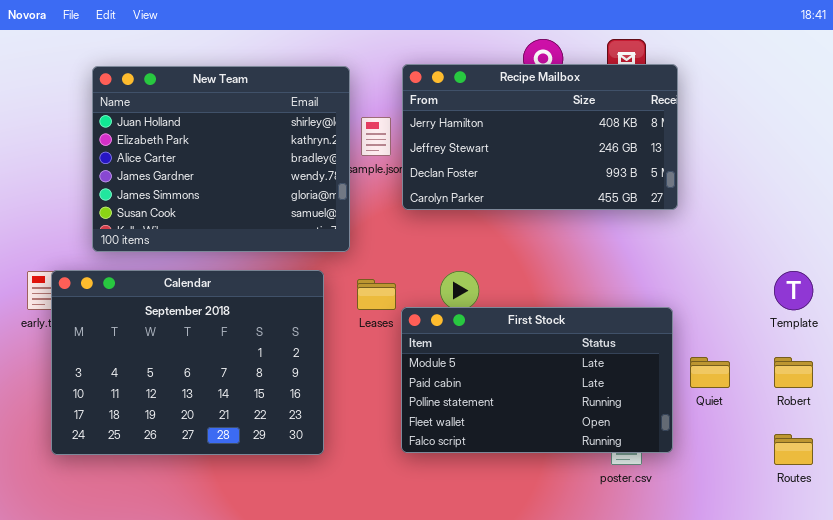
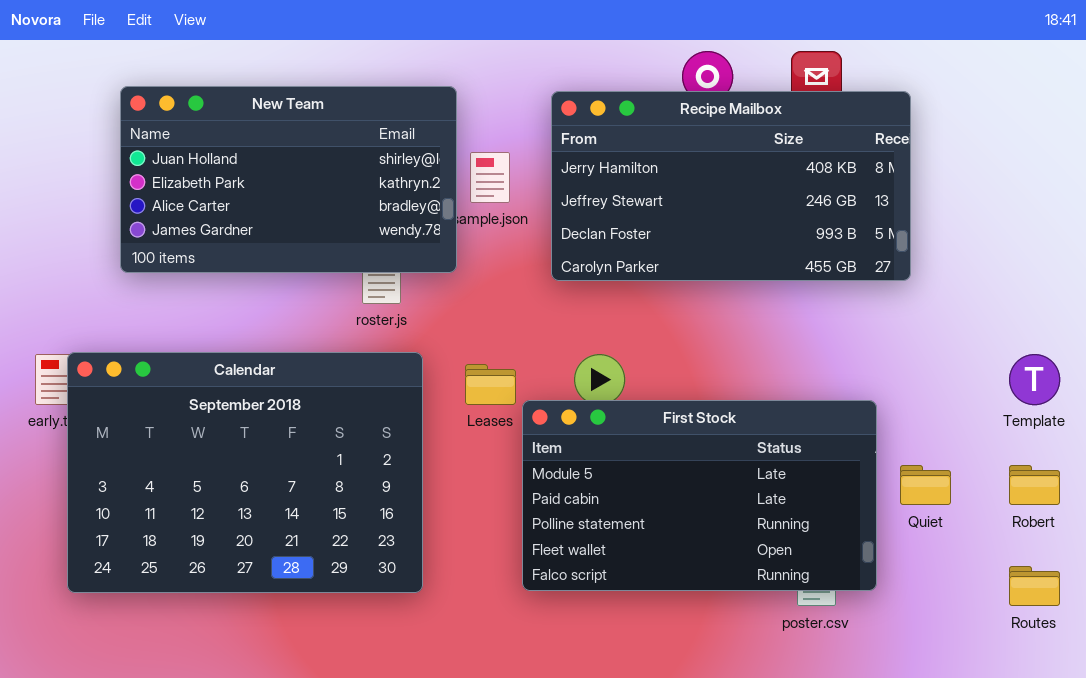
Recipe Mailbox: [402,64,678,210] -> [551,91,911,281], moved
New Team: [92,66,350,252] -> [120,86,457,273], resized

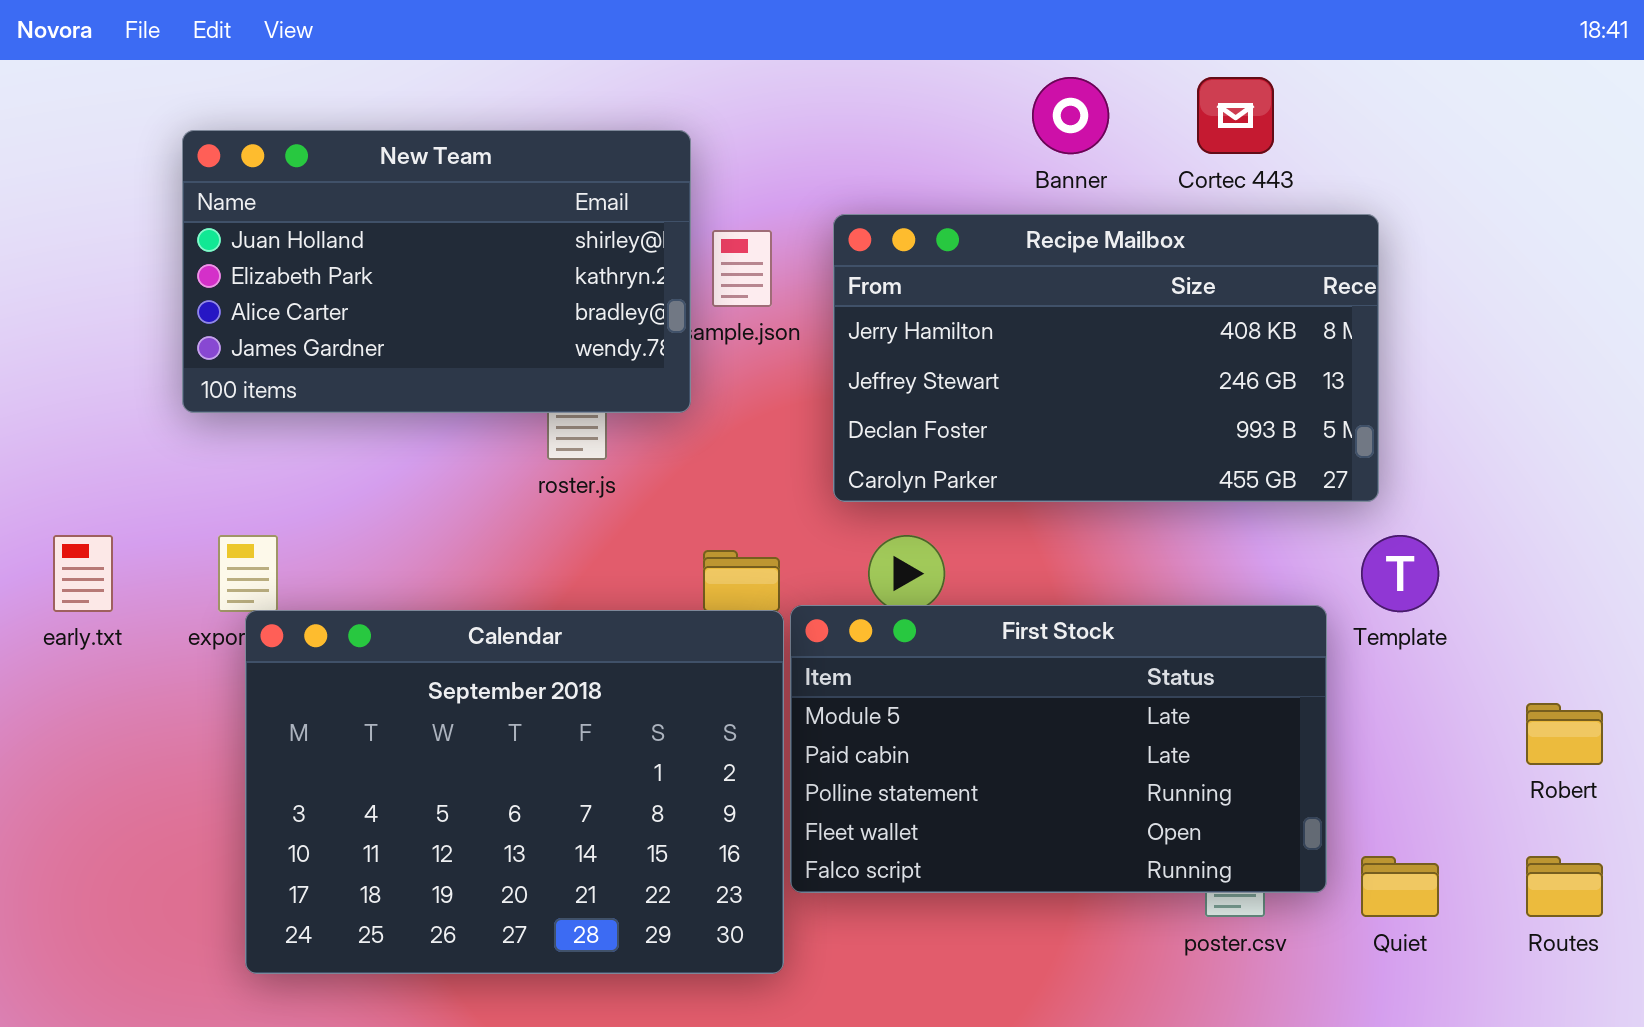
Recipe Mailbox: [551,91,911,281] -> [833,214,1379,502], moved
Calendar: [67,352,423,593] -> [245,610,784,974], moved
Template: [1009,354,1060,405] -> [1361,535,1439,612], moved
Quiet: [900,465,951,505] -> [1361,856,1439,917], moved

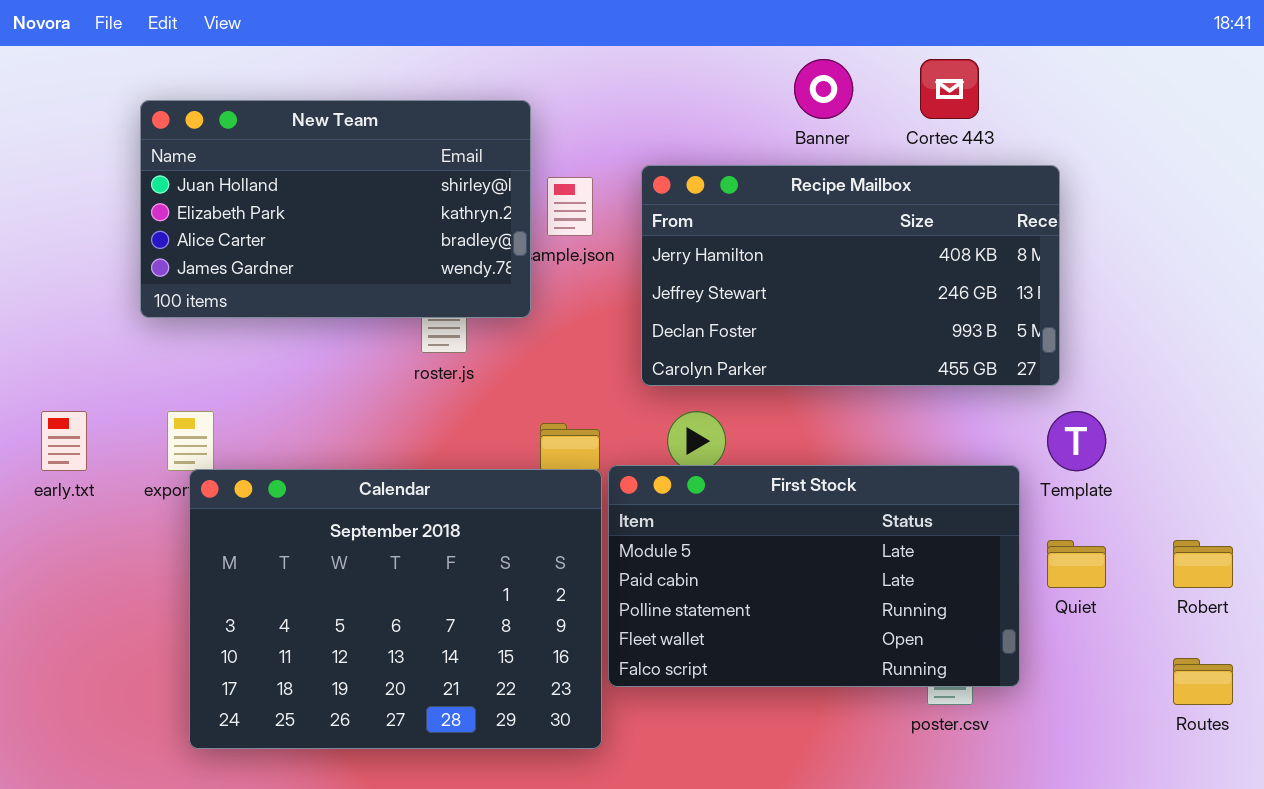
Quiet: [1361,856,1439,917] -> [1047,540,1106,588], moved

